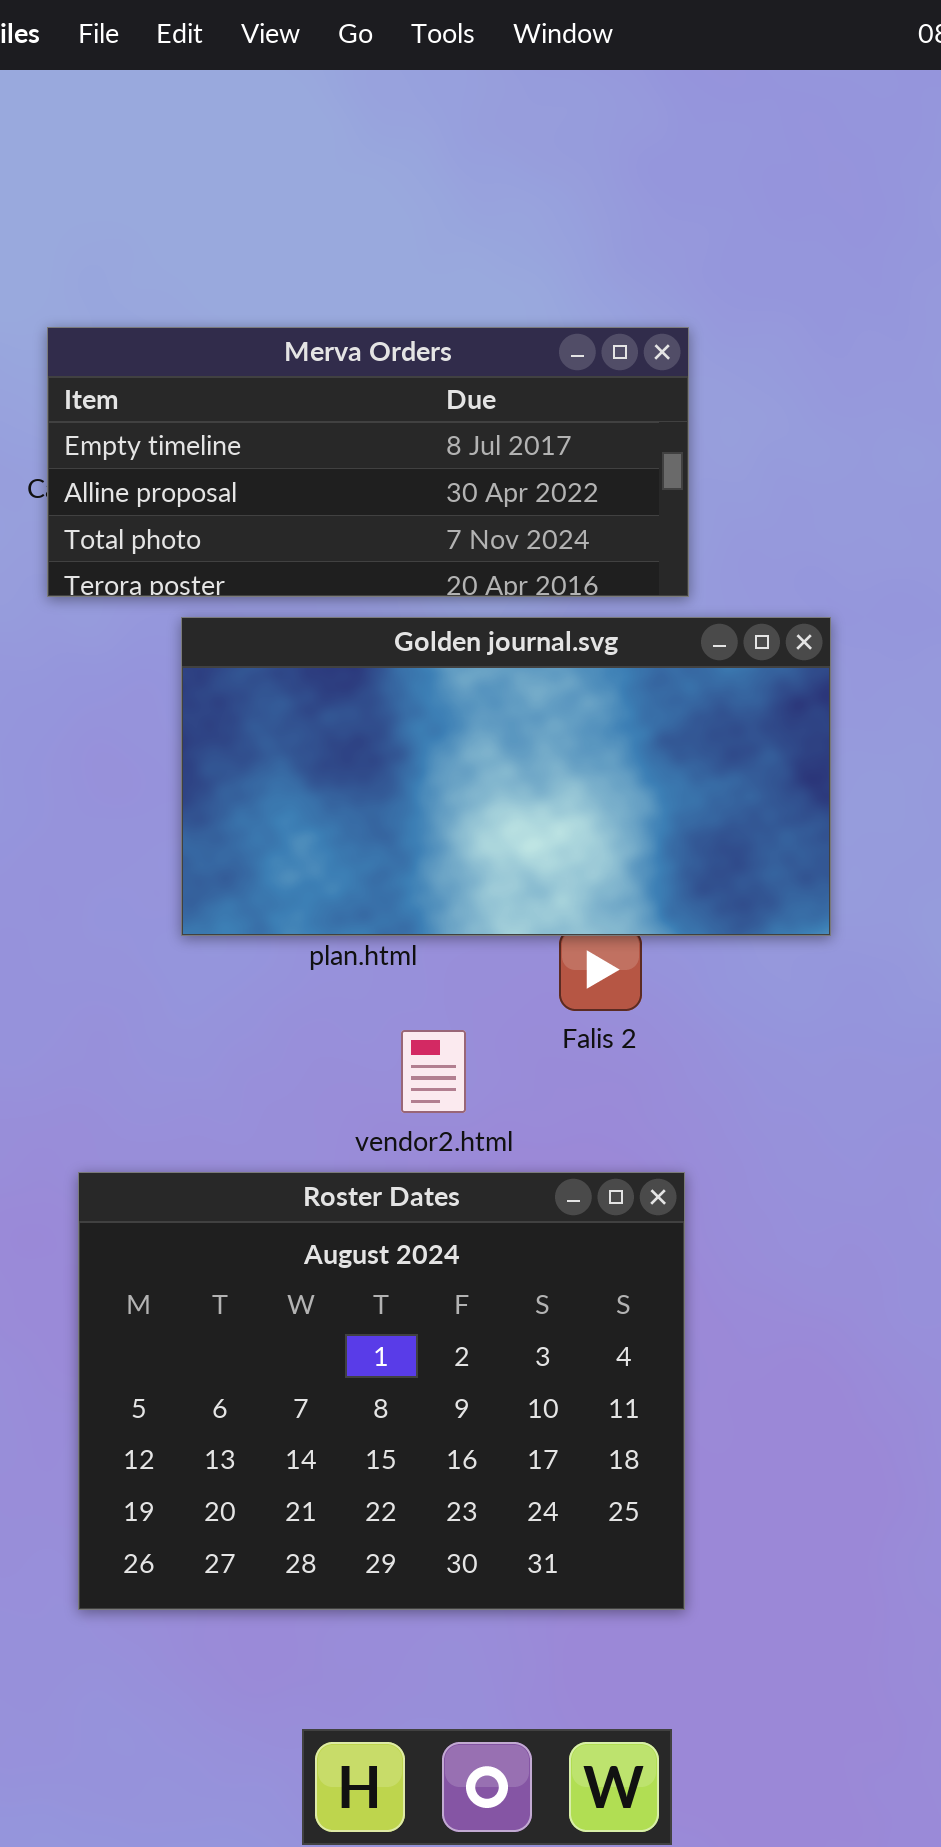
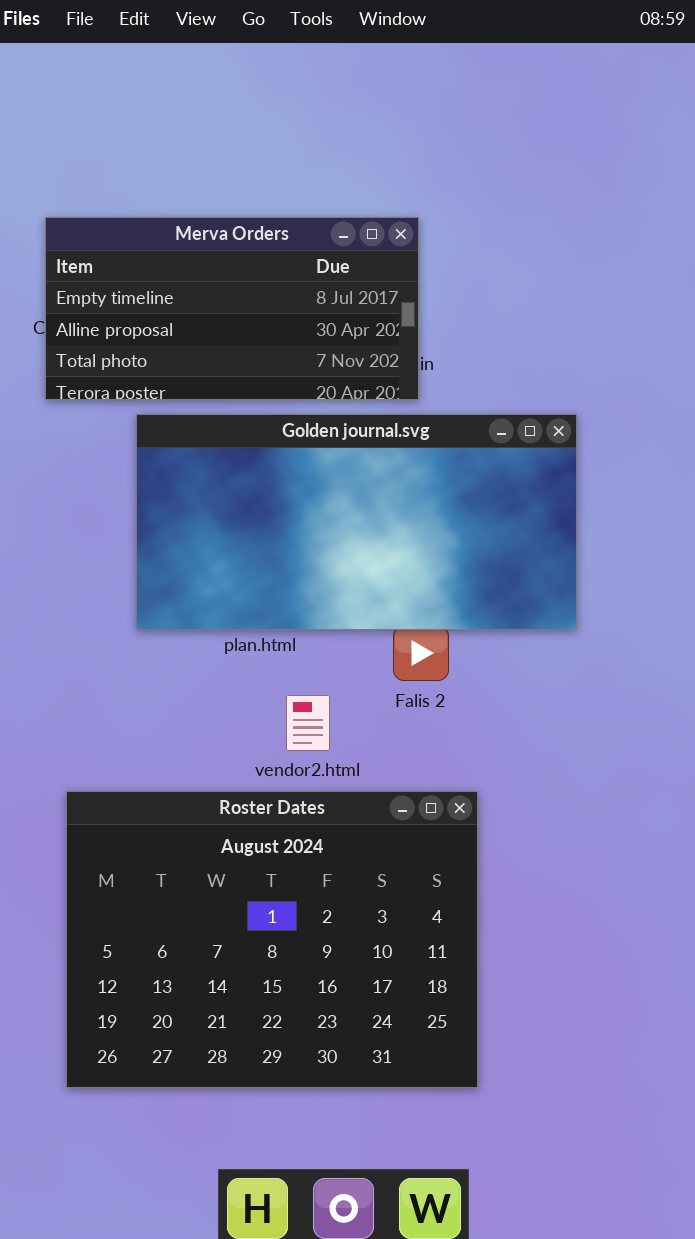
Merva Orders: [47,327,689,597] -> [45,217,419,400], resized

